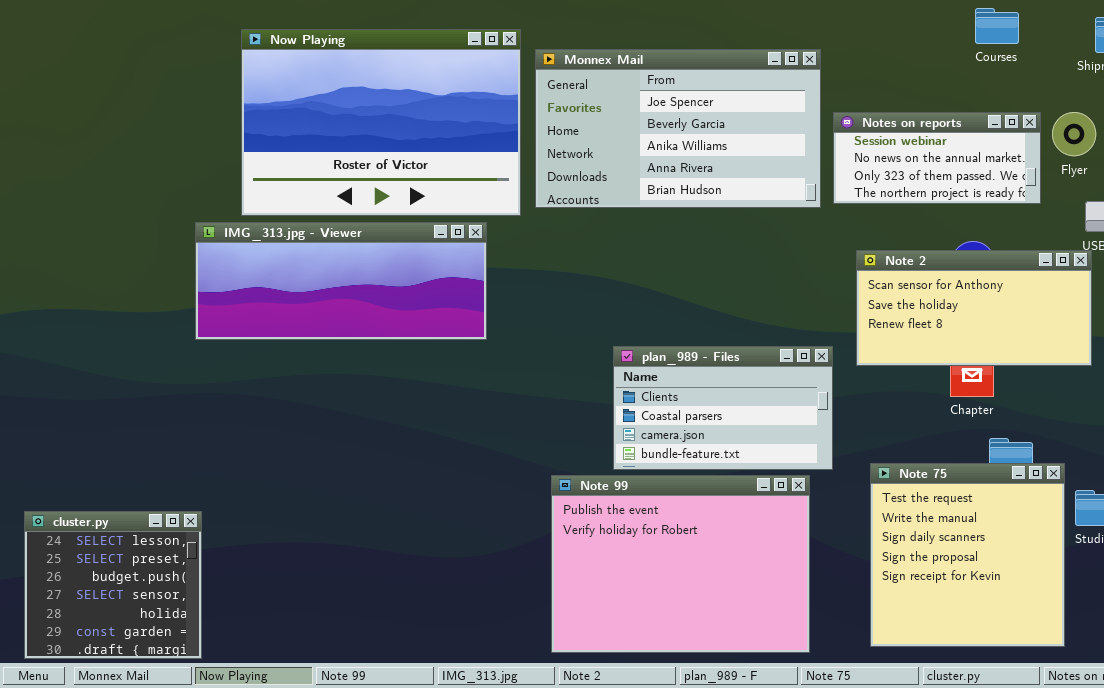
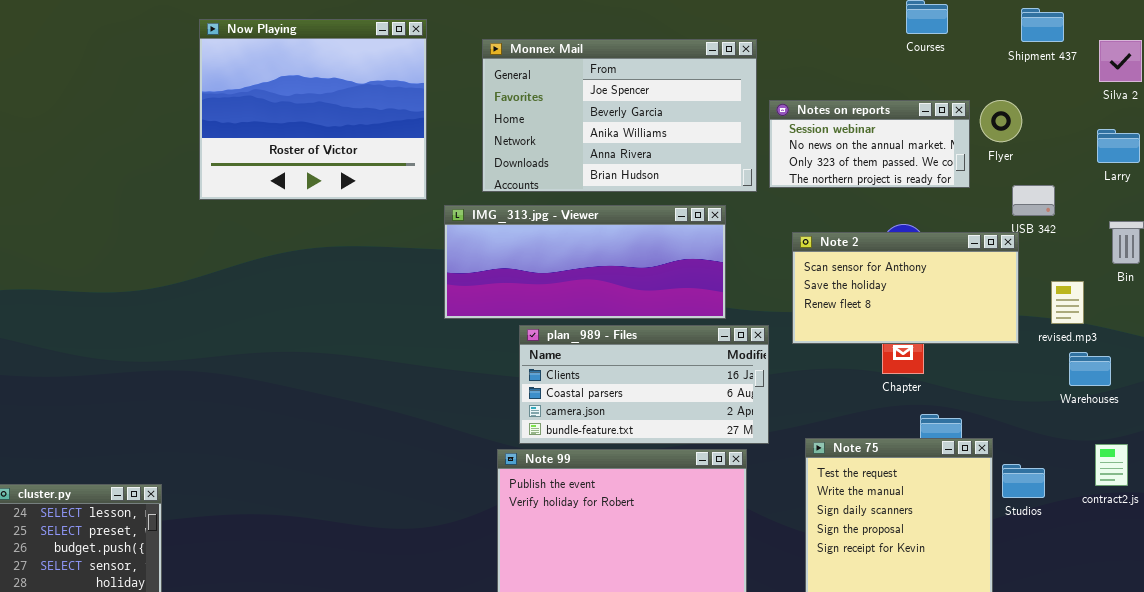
Now Playing: [241,29,521,216] -> [199,19,427,200], resized
IMG_313.jpg - Viewer: [195,222,487,340] -> [444,205,726,319], moved
plan_989 - Files: [613,346,833,470] -> [519,325,769,444], resized

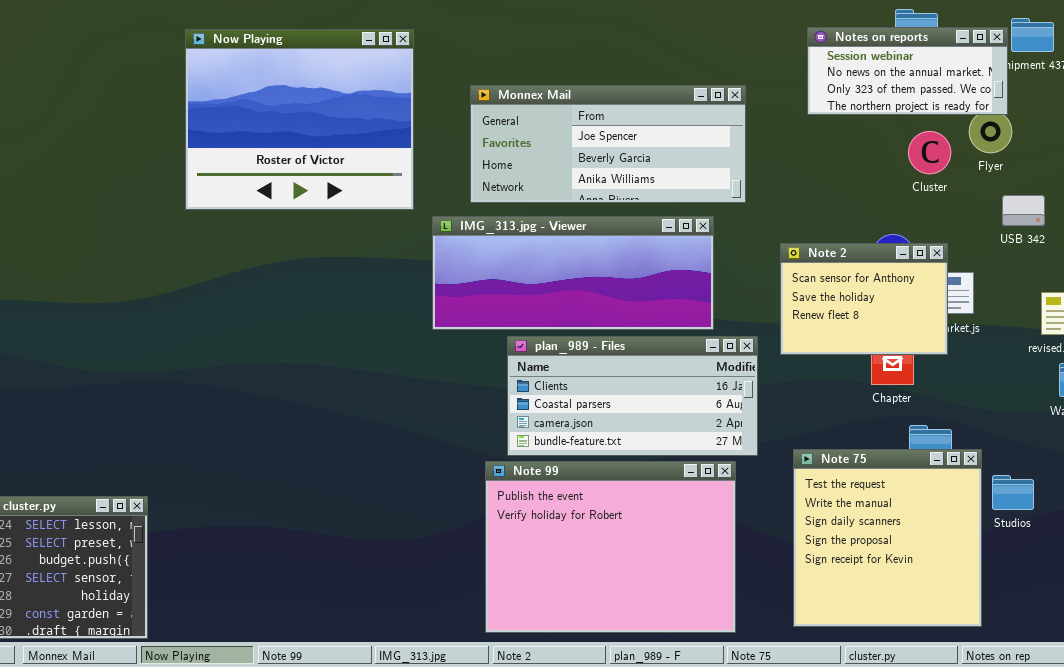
Monnex Mail: [482,39,757,192] -> [470,85,746,203], resized
Notes on reports: [769,100,970,188] -> [807,27,1008,115], moved
Note 2: [792,232,1019,344] -> [780,243,948,355], resized

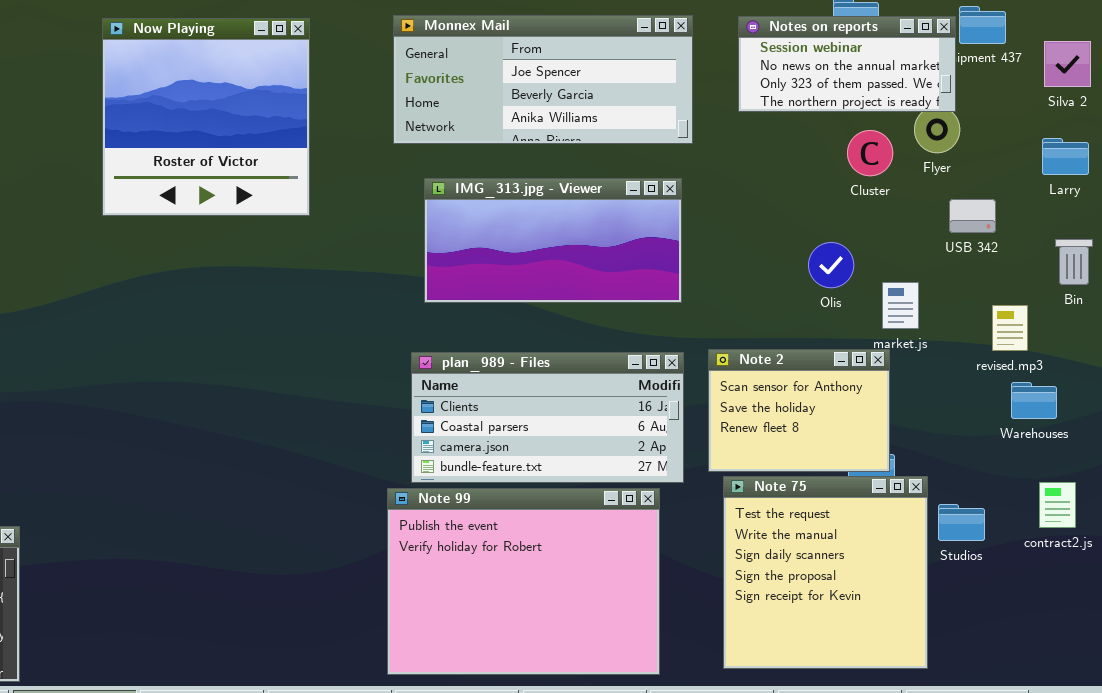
Now Playing: [185,29,414,210] -> [102,18,310,216], resized
Monnex Mail: [470,85,746,203] -> [393,15,693,144], moved
IMG_313.jpg - Viewer: [432,216,714,330] -> [424,178,682,303], moved, resized
Note 2: [780,243,948,355] -> [708,349,890,472], moved

